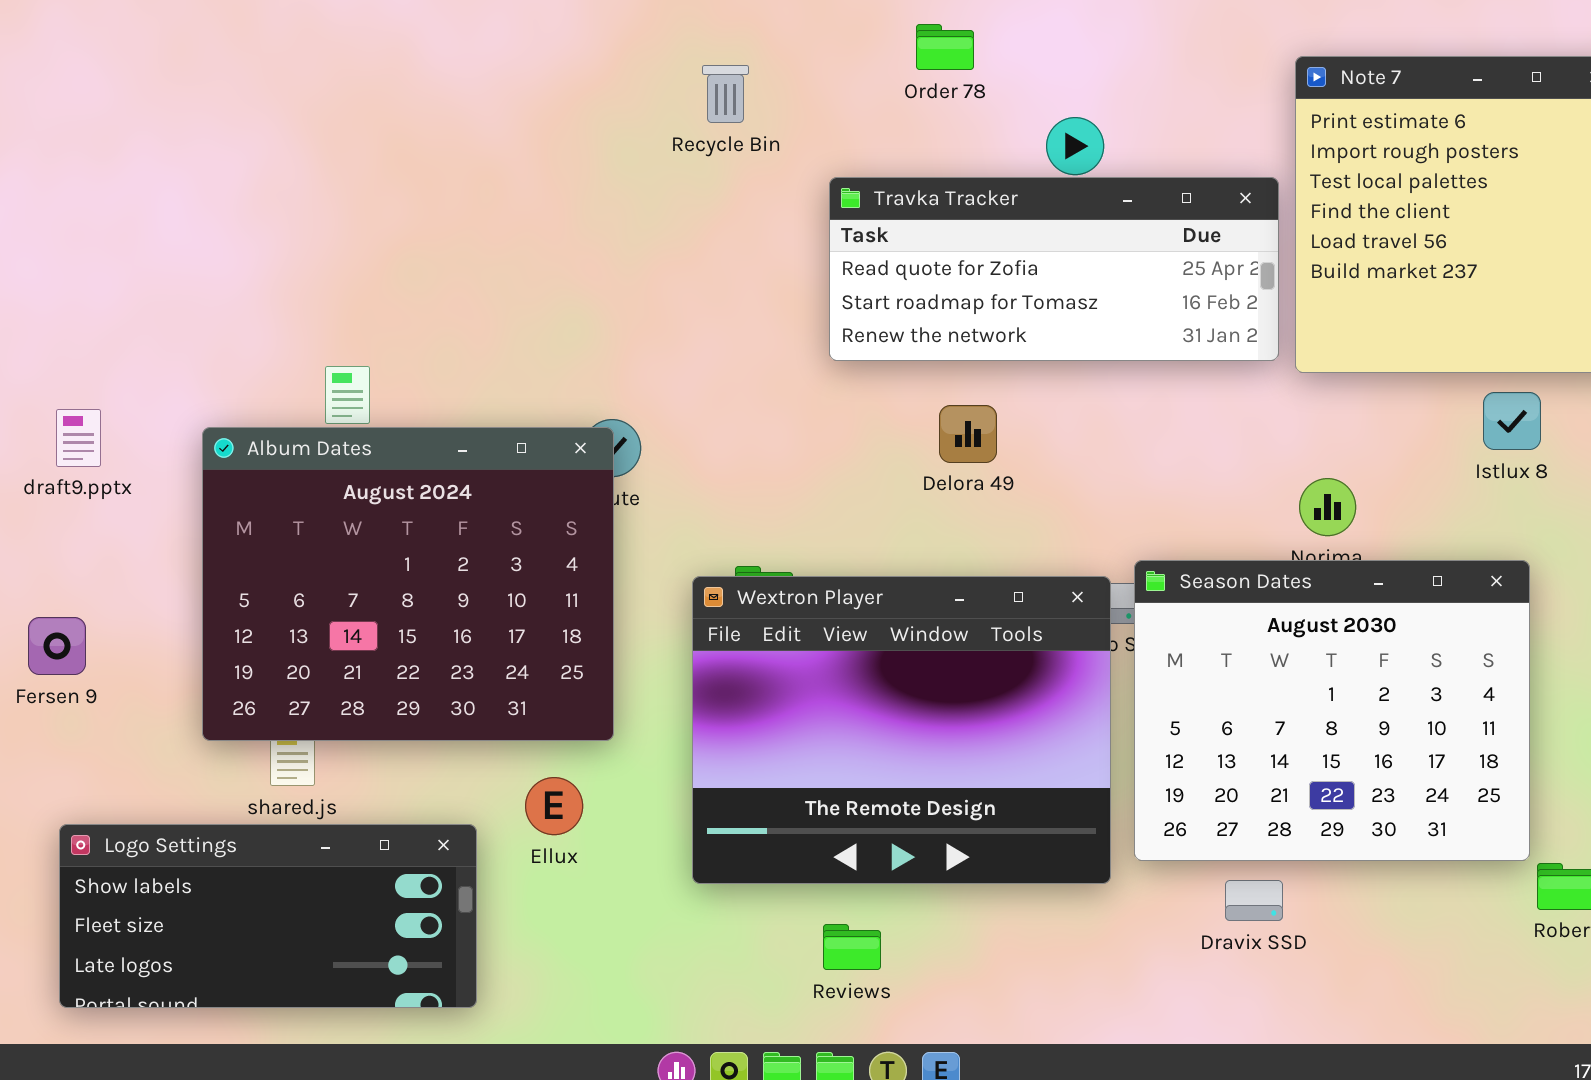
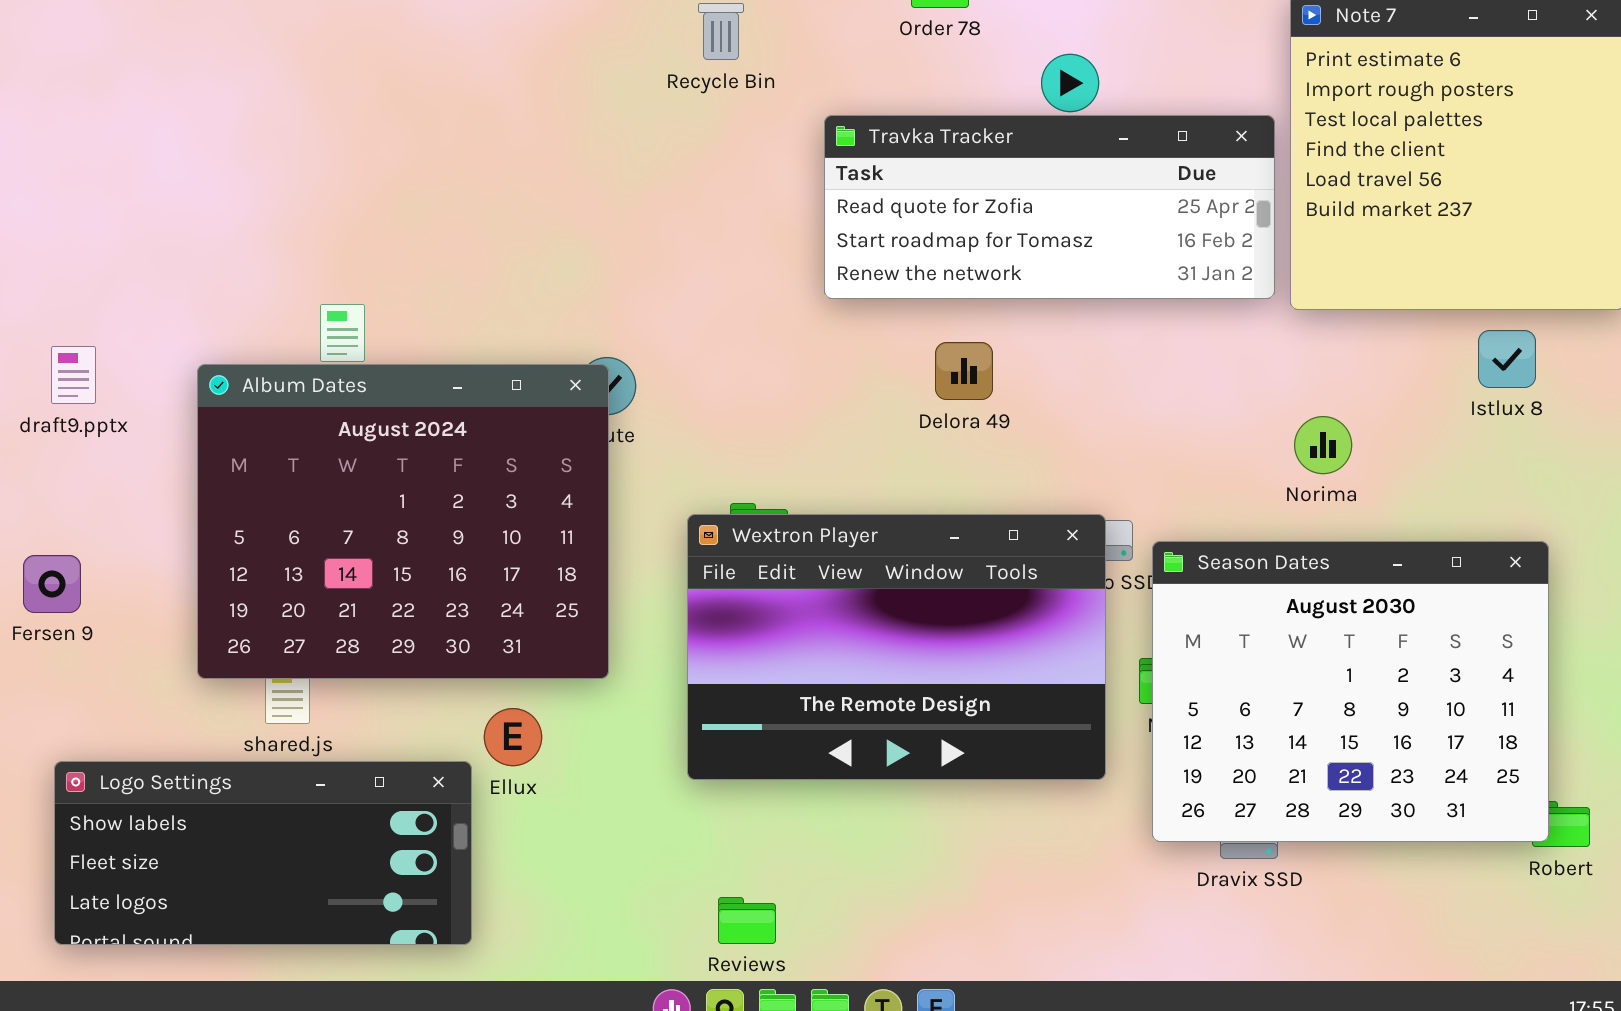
Season Dates: [1134,560,1530,861] -> [1152,541,1549,842], moved
Wextron Player: [692,576,1111,884] -> [687,514,1106,780], resized
Ellux: [525,777,583,835] -> [484,708,542,766], moved
Reviews: [823,924,881,970] -> [718,897,776,944], moved

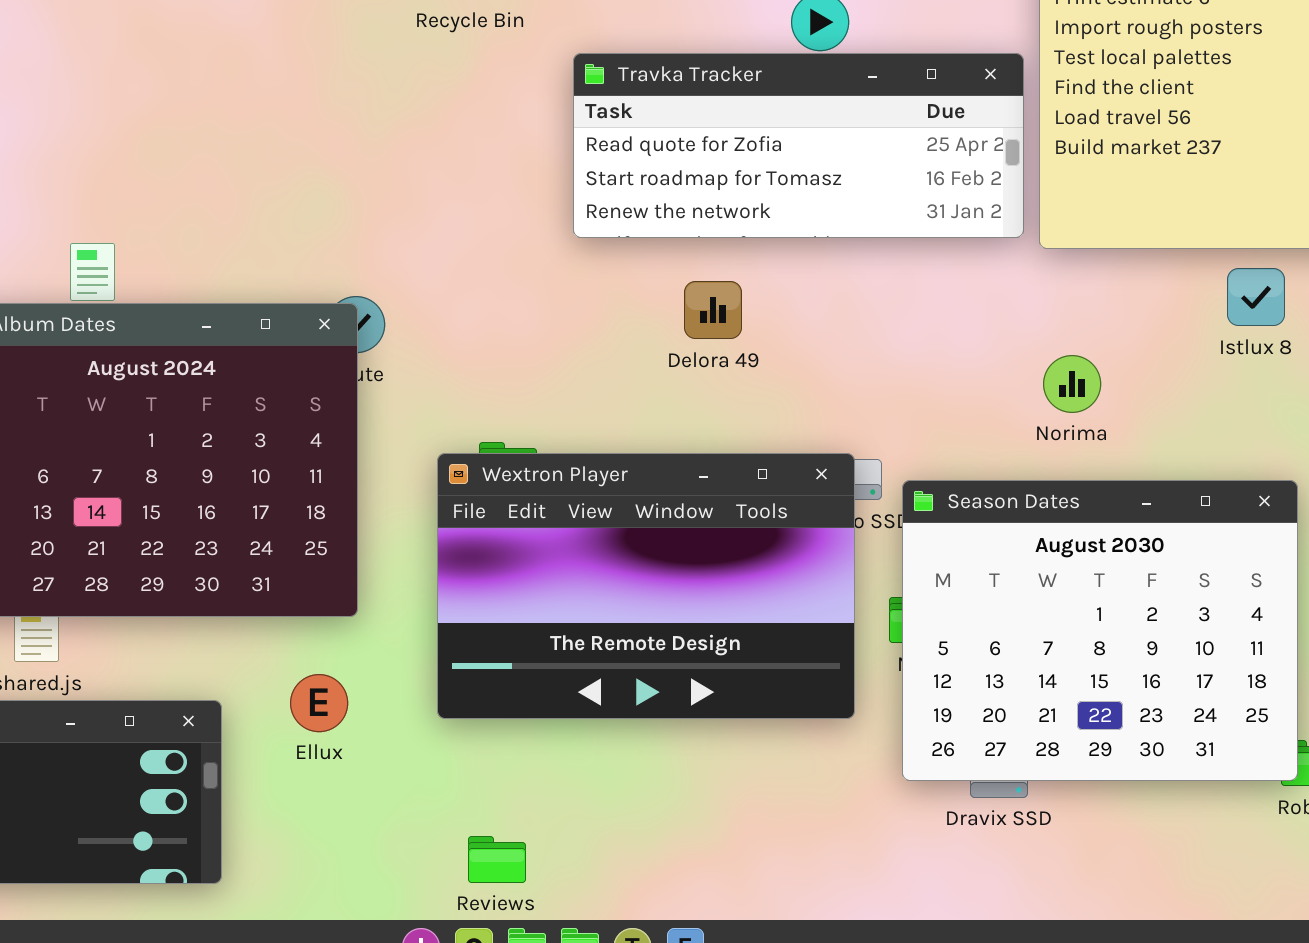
Ellux: [484,708,542,766] -> [290,674,348,732], moved

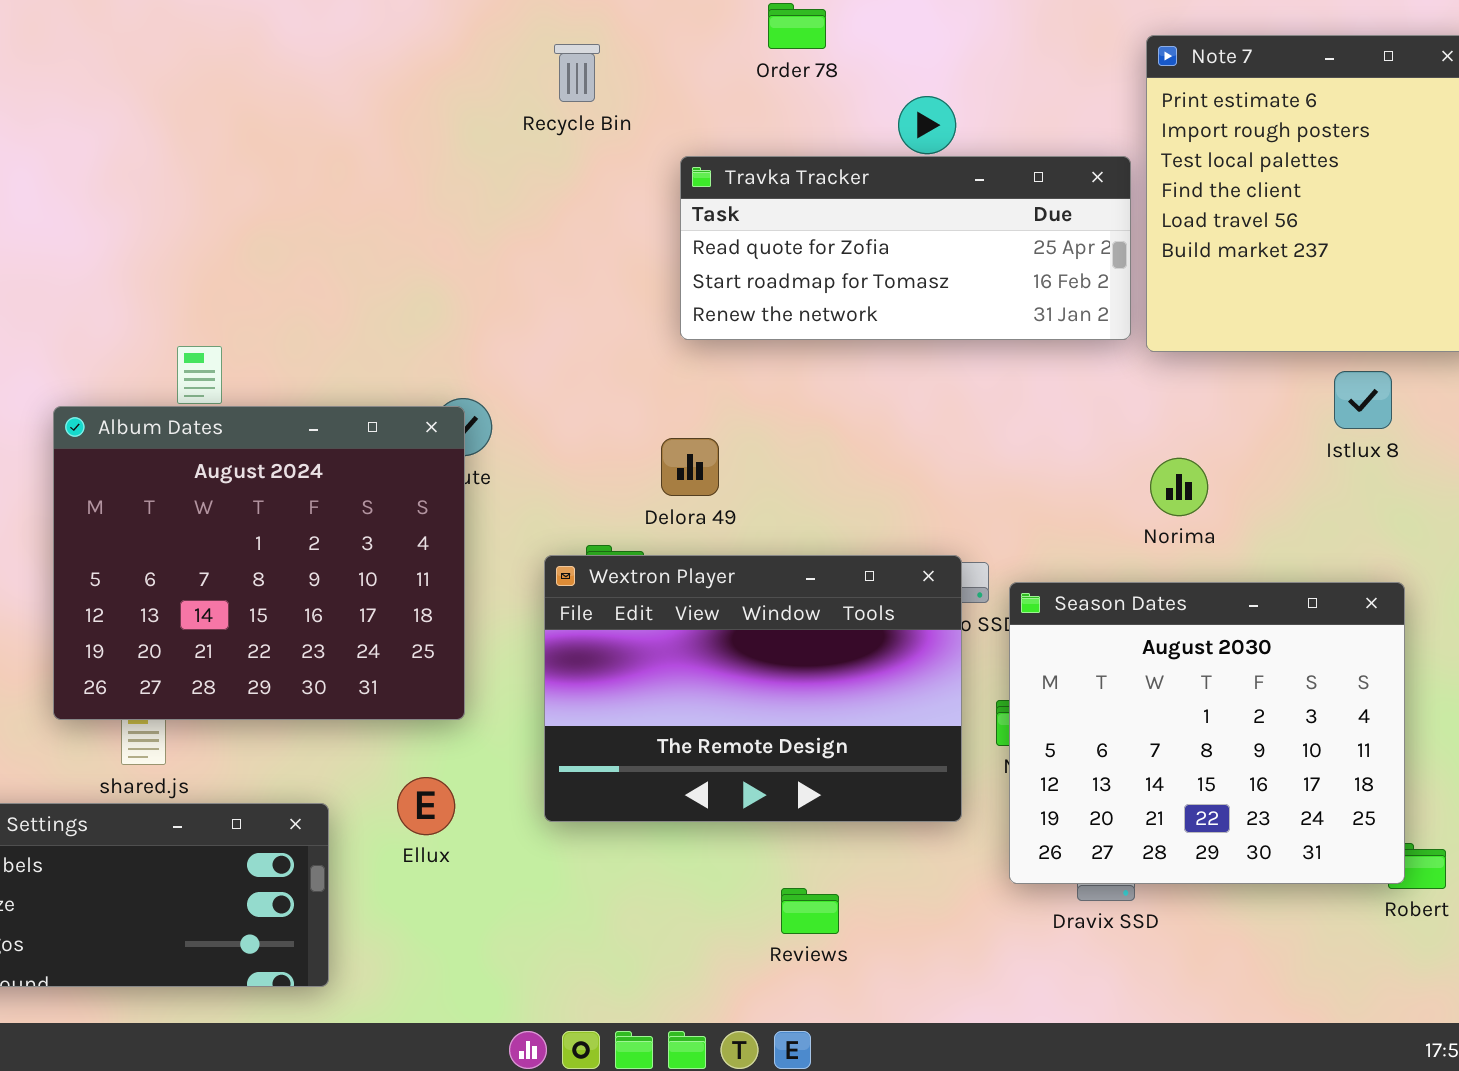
Delora 49: [684,281,742,339] -> [661,438,719,496], moved
Reviews: [468,836,526,883] -> [781,888,839,934], moved

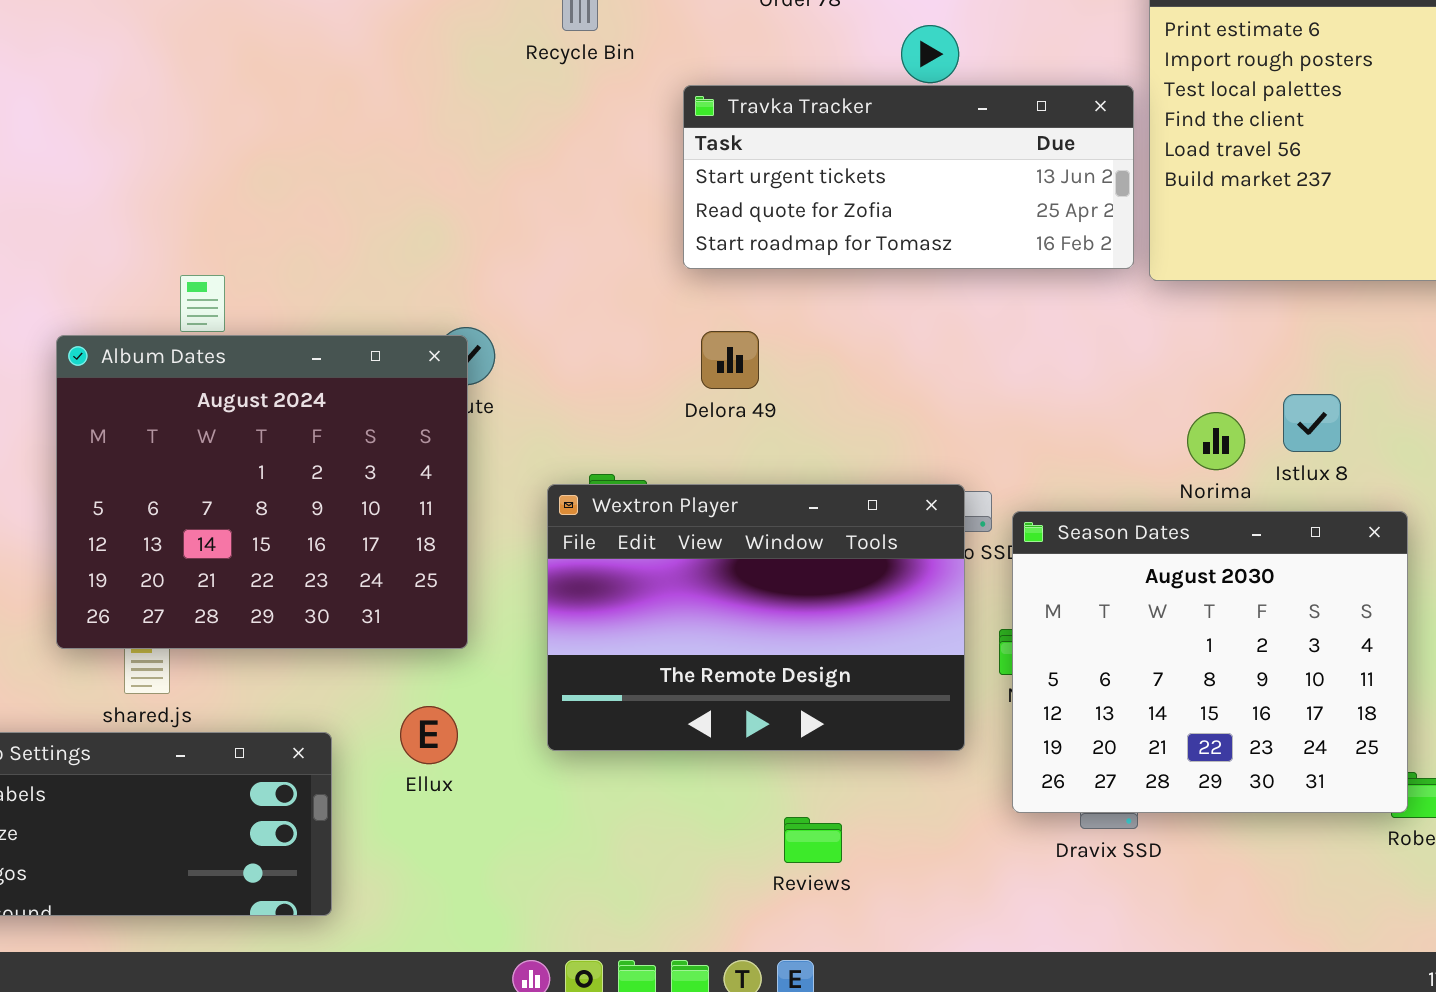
Travka Tracker: [680,156,1131,340] -> [683,85,1134,269], scrolled up 1 row
Istlux 8: [1334,371,1392,429] -> [1283,394,1341,452], moved
Delora 49: [661,438,719,496] -> [701,331,759,389], moved
Norima: [1150,458,1208,516] -> [1187,412,1245,470], moved

